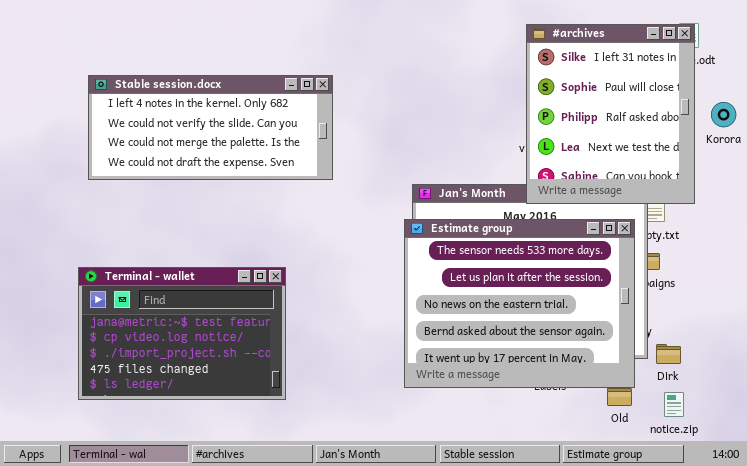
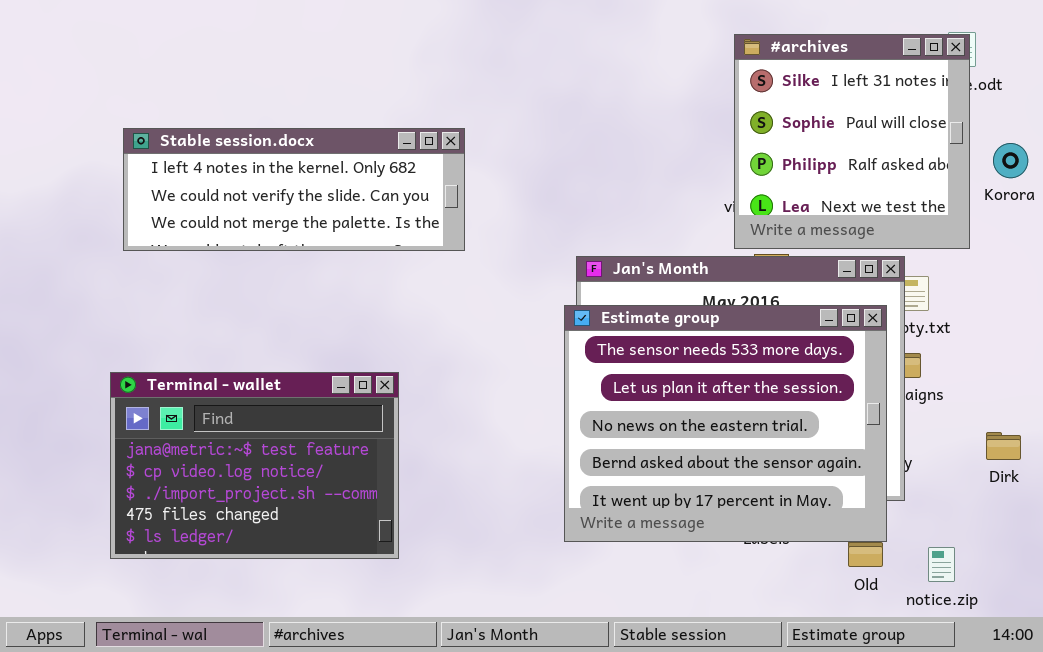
#archives: [526,24,695,204] -> [734,34,970,249], resized
Stable session.docx: [88,75,333,180] -> [123,128,465,251], resized
Dirk: [656,344,681,364] -> [986,432,1021,460], moved

